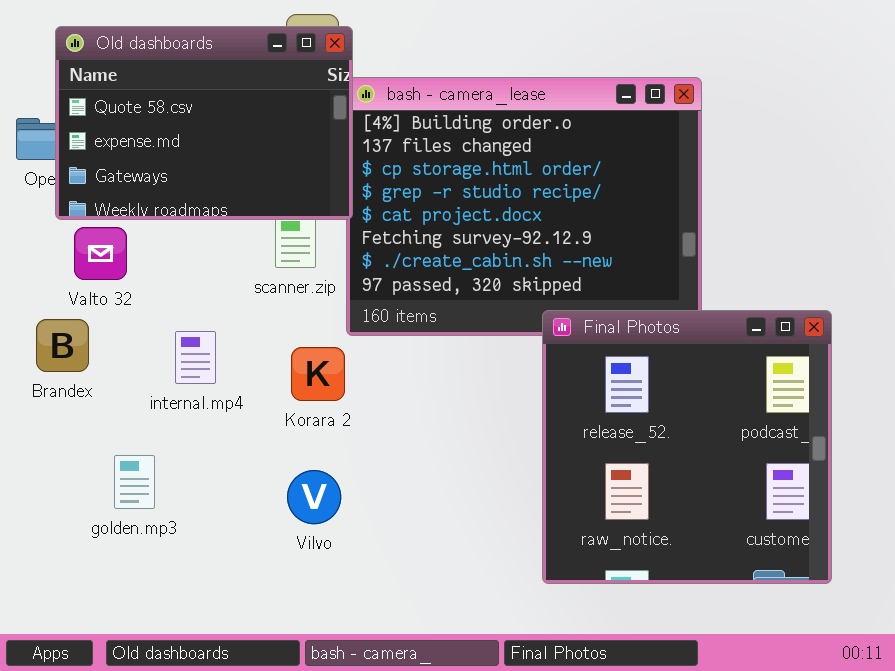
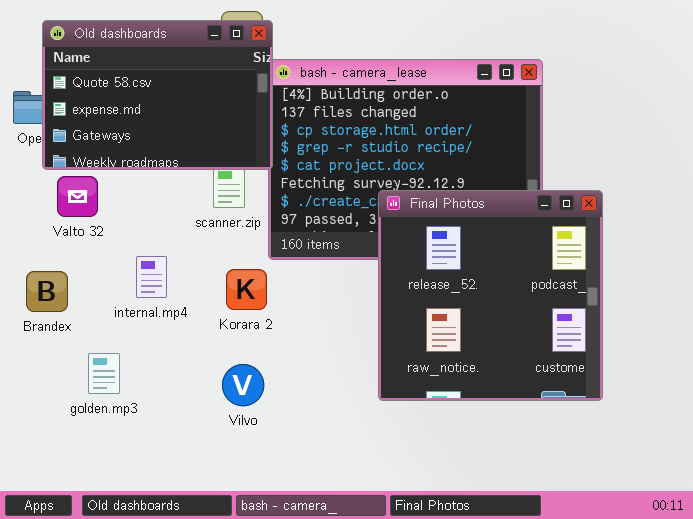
Final Photos: [542,310,832,584] -> [378,190,603,401], moved
Brandex: [36,319,89,372] -> [26,271,68,312], moved

